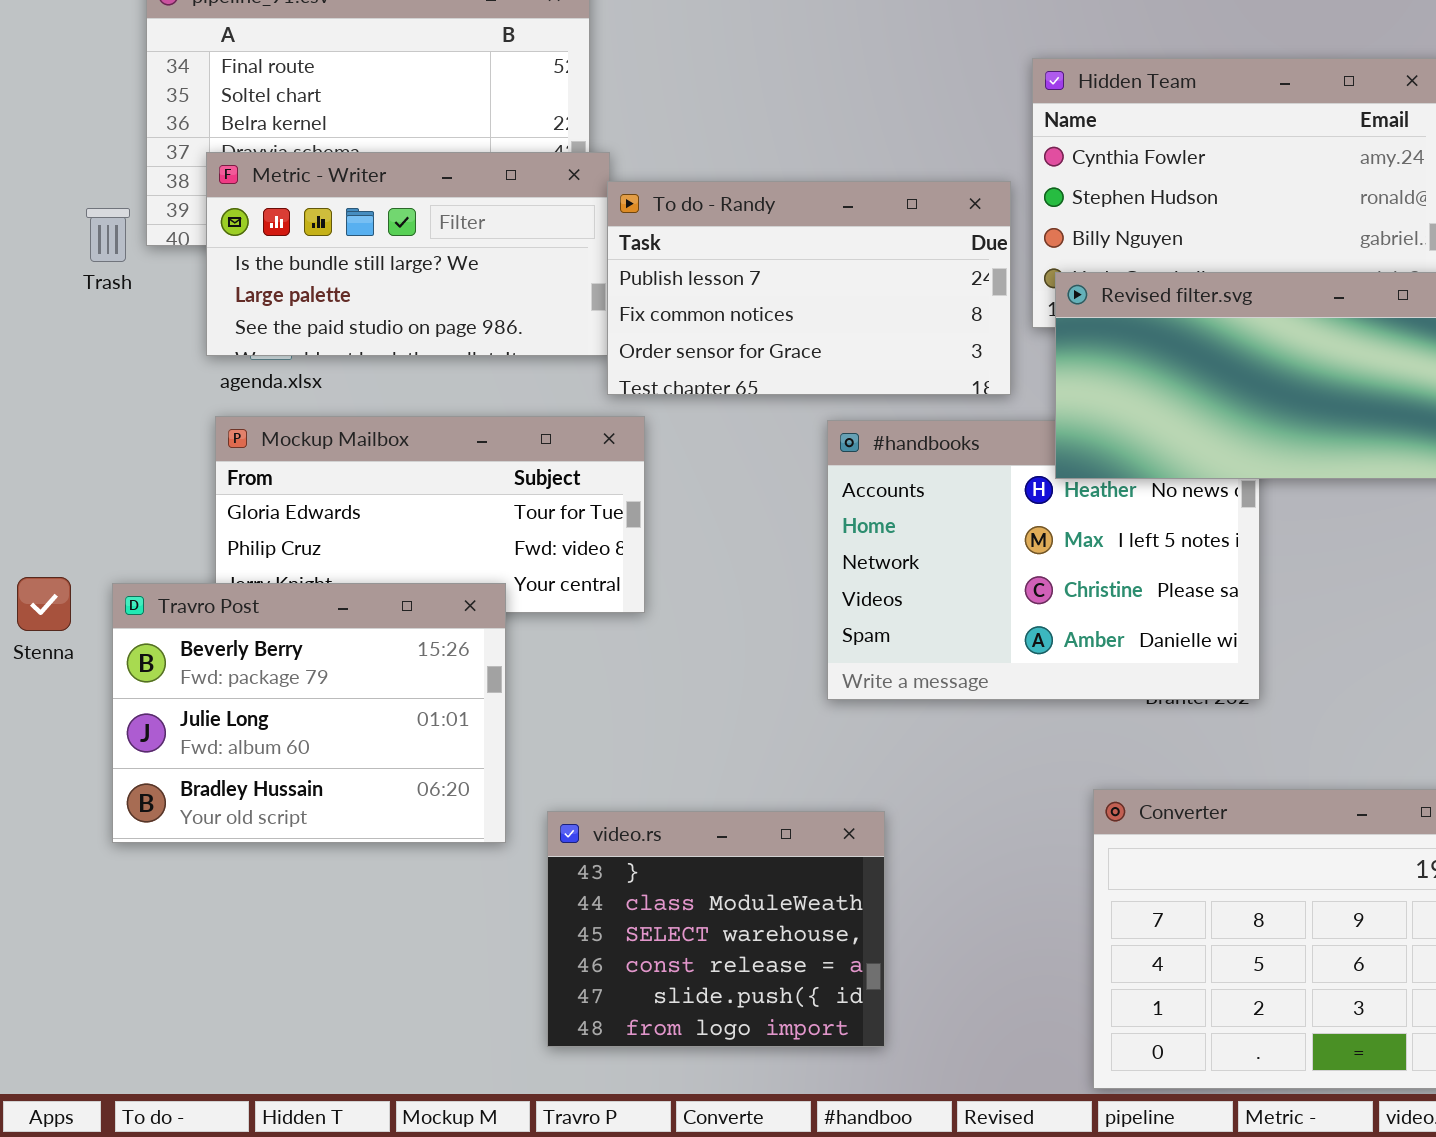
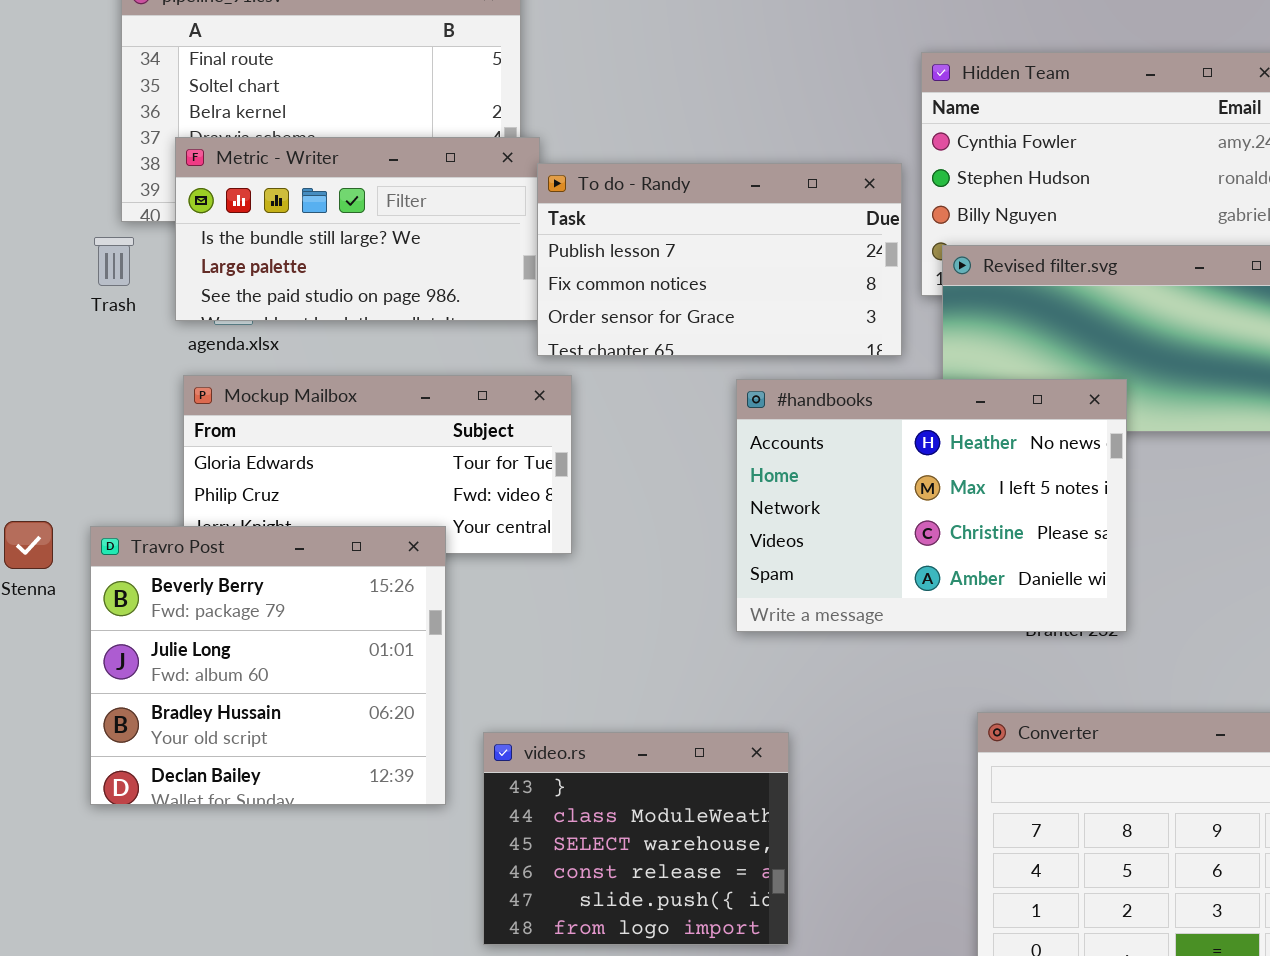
Trash: [86,208,130,262] -> [94,237,134,286], moved
#handbooks: [827,420,1260,700] -> [736,379,1127,632], raised
Travro Post: [112,583,506,843] -> [90,526,446,805], resized

